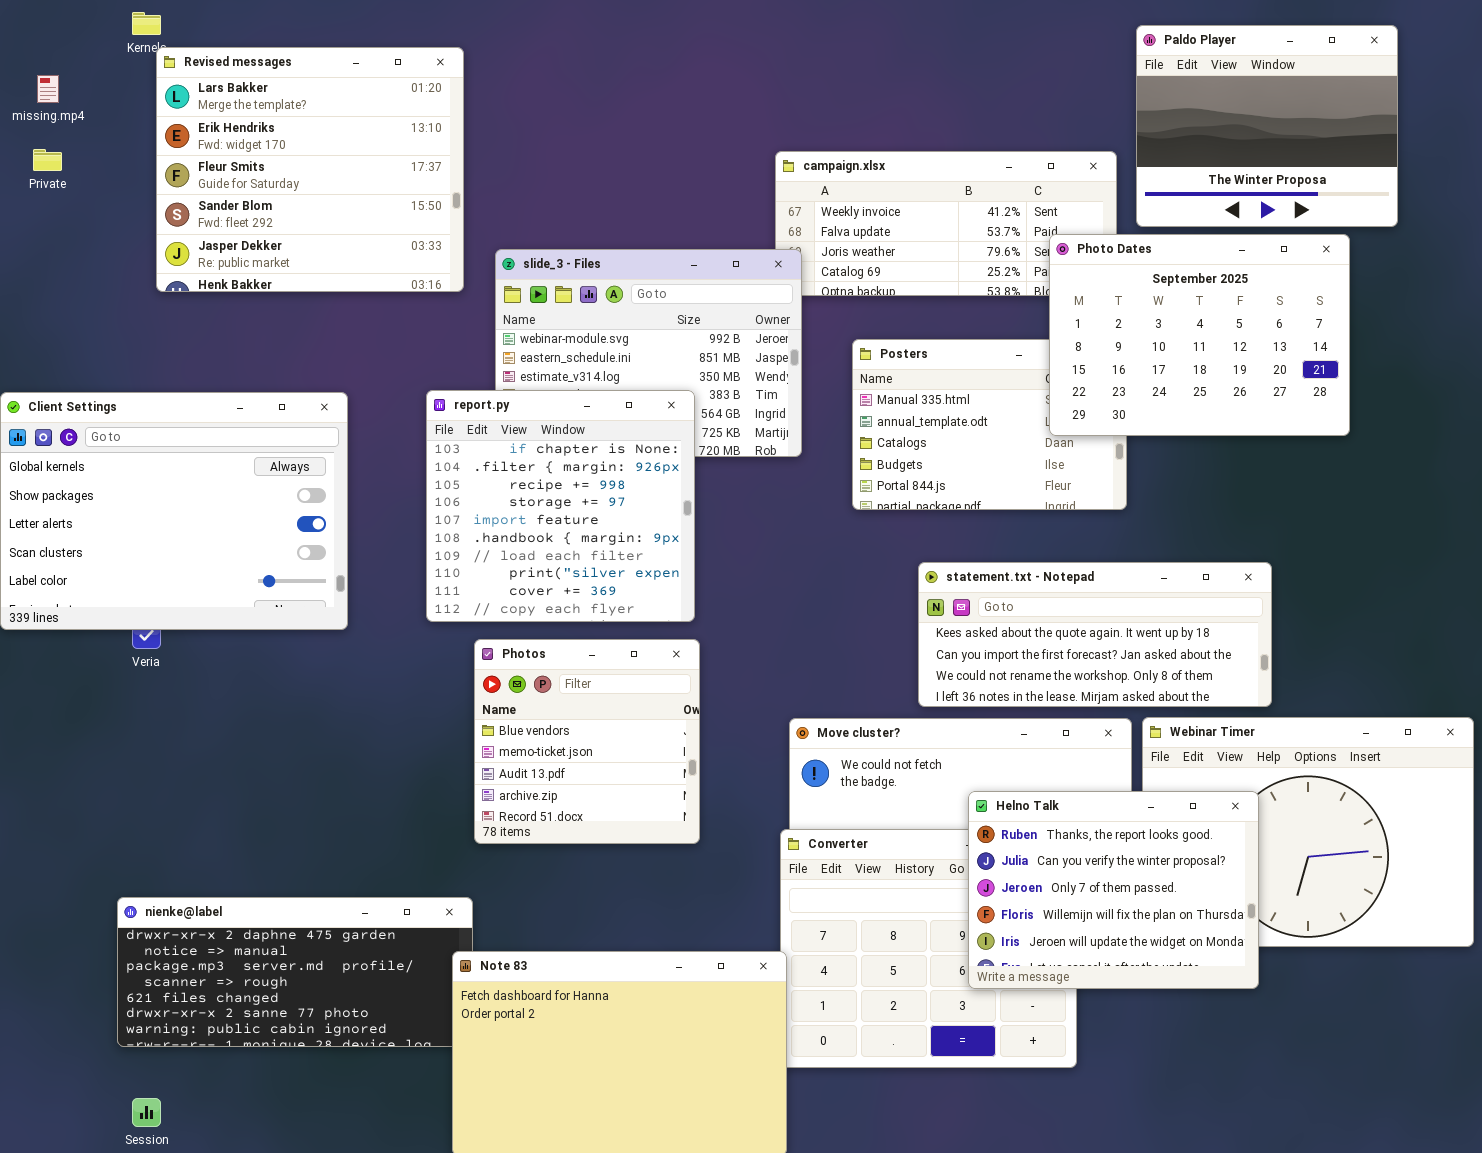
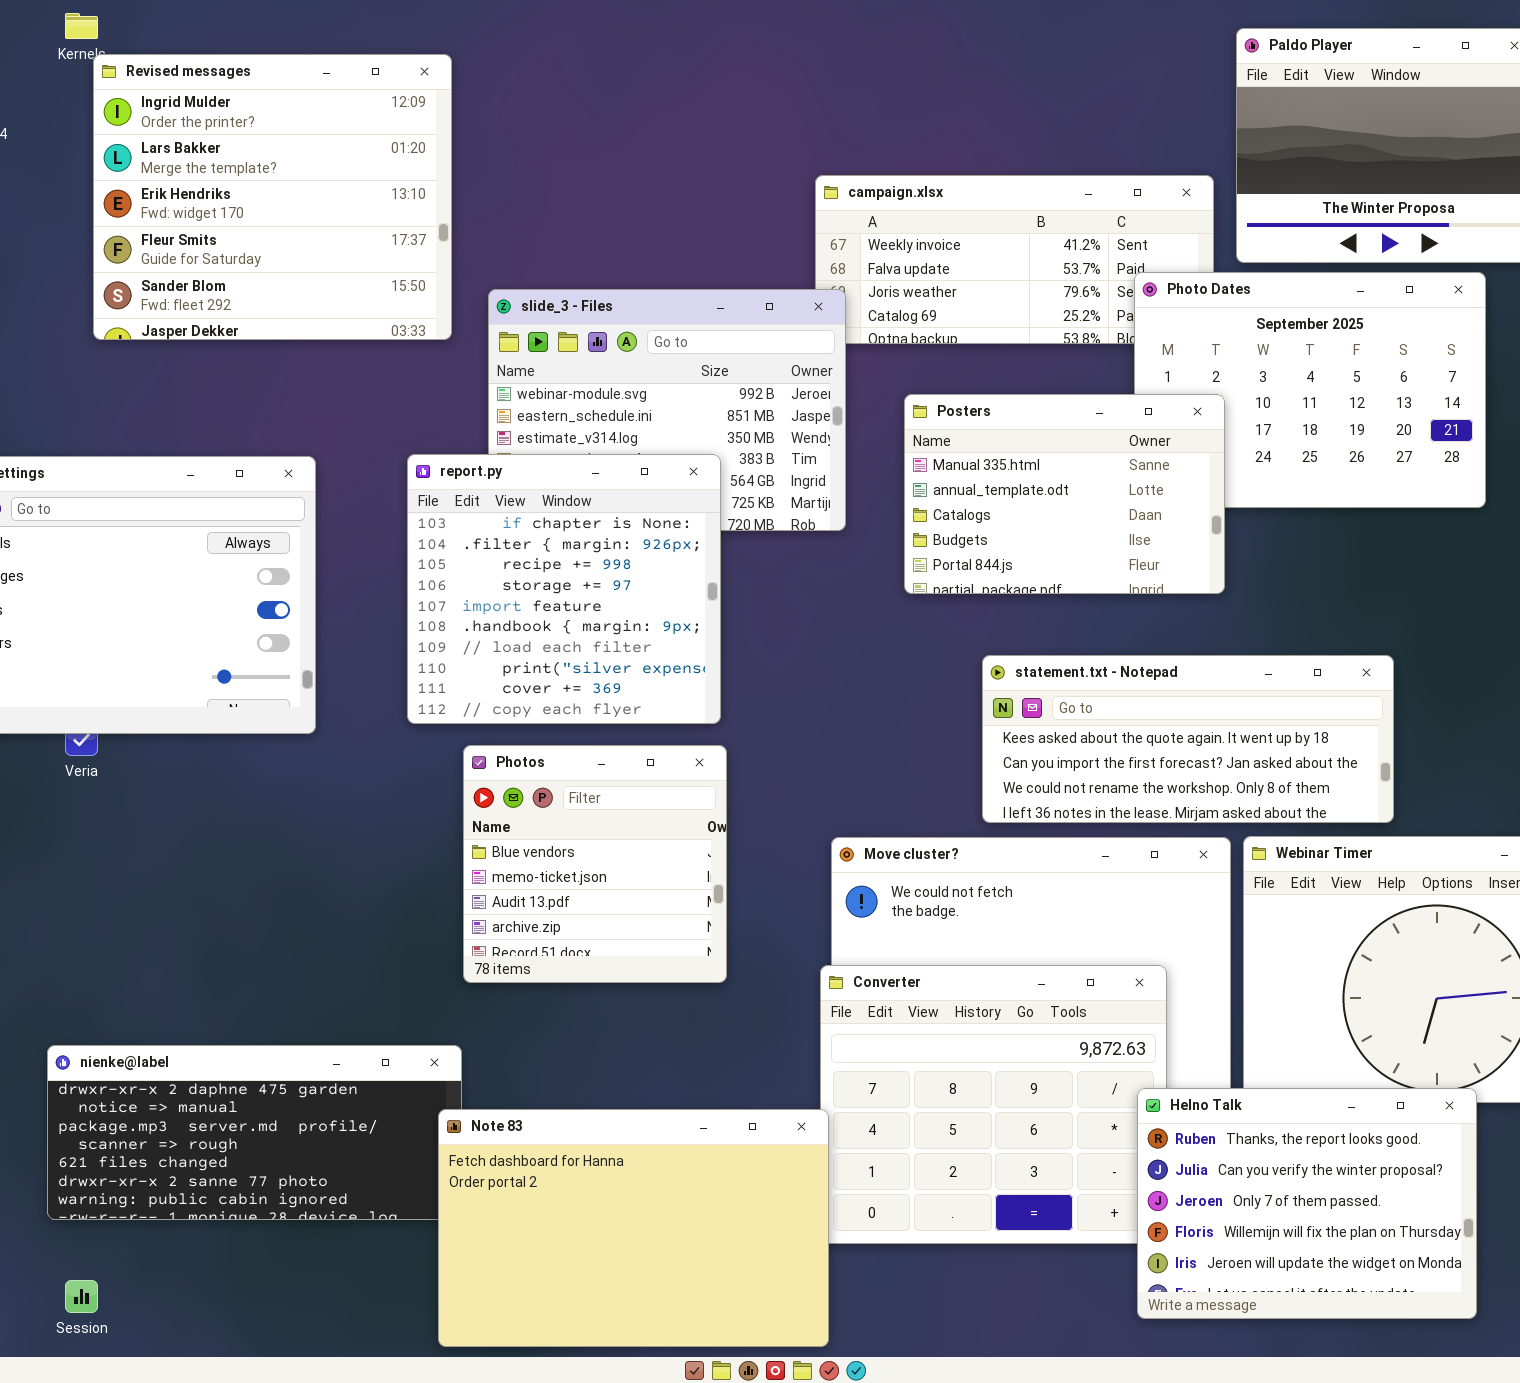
Revised messages: [156,47,464,292] -> [93,54,452,340], scrolled up 1 row
Posters: [852,339,1127,510] -> [904,394,1225,594], raised
Helno Talk: [968,791,1259,989] -> [1137,1088,1477,1319], moved

